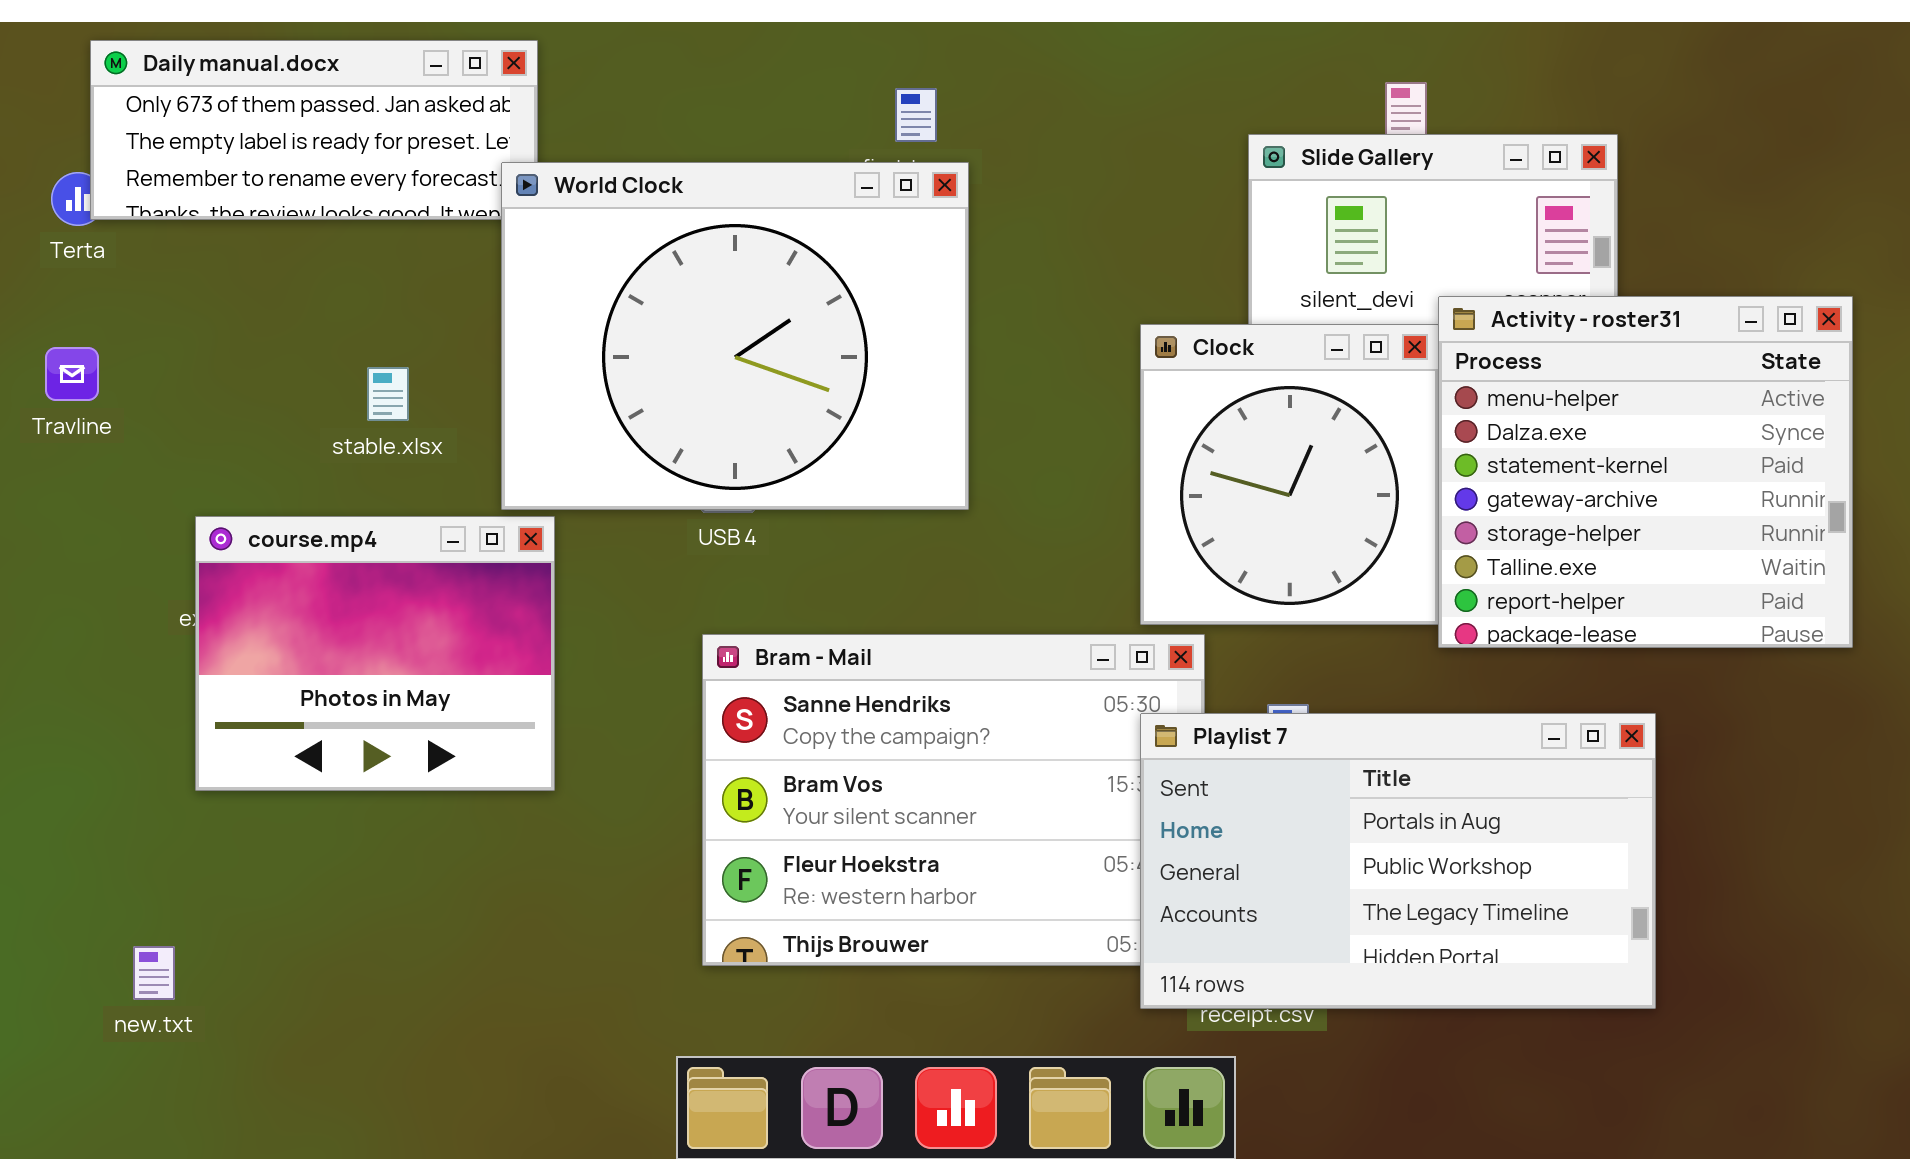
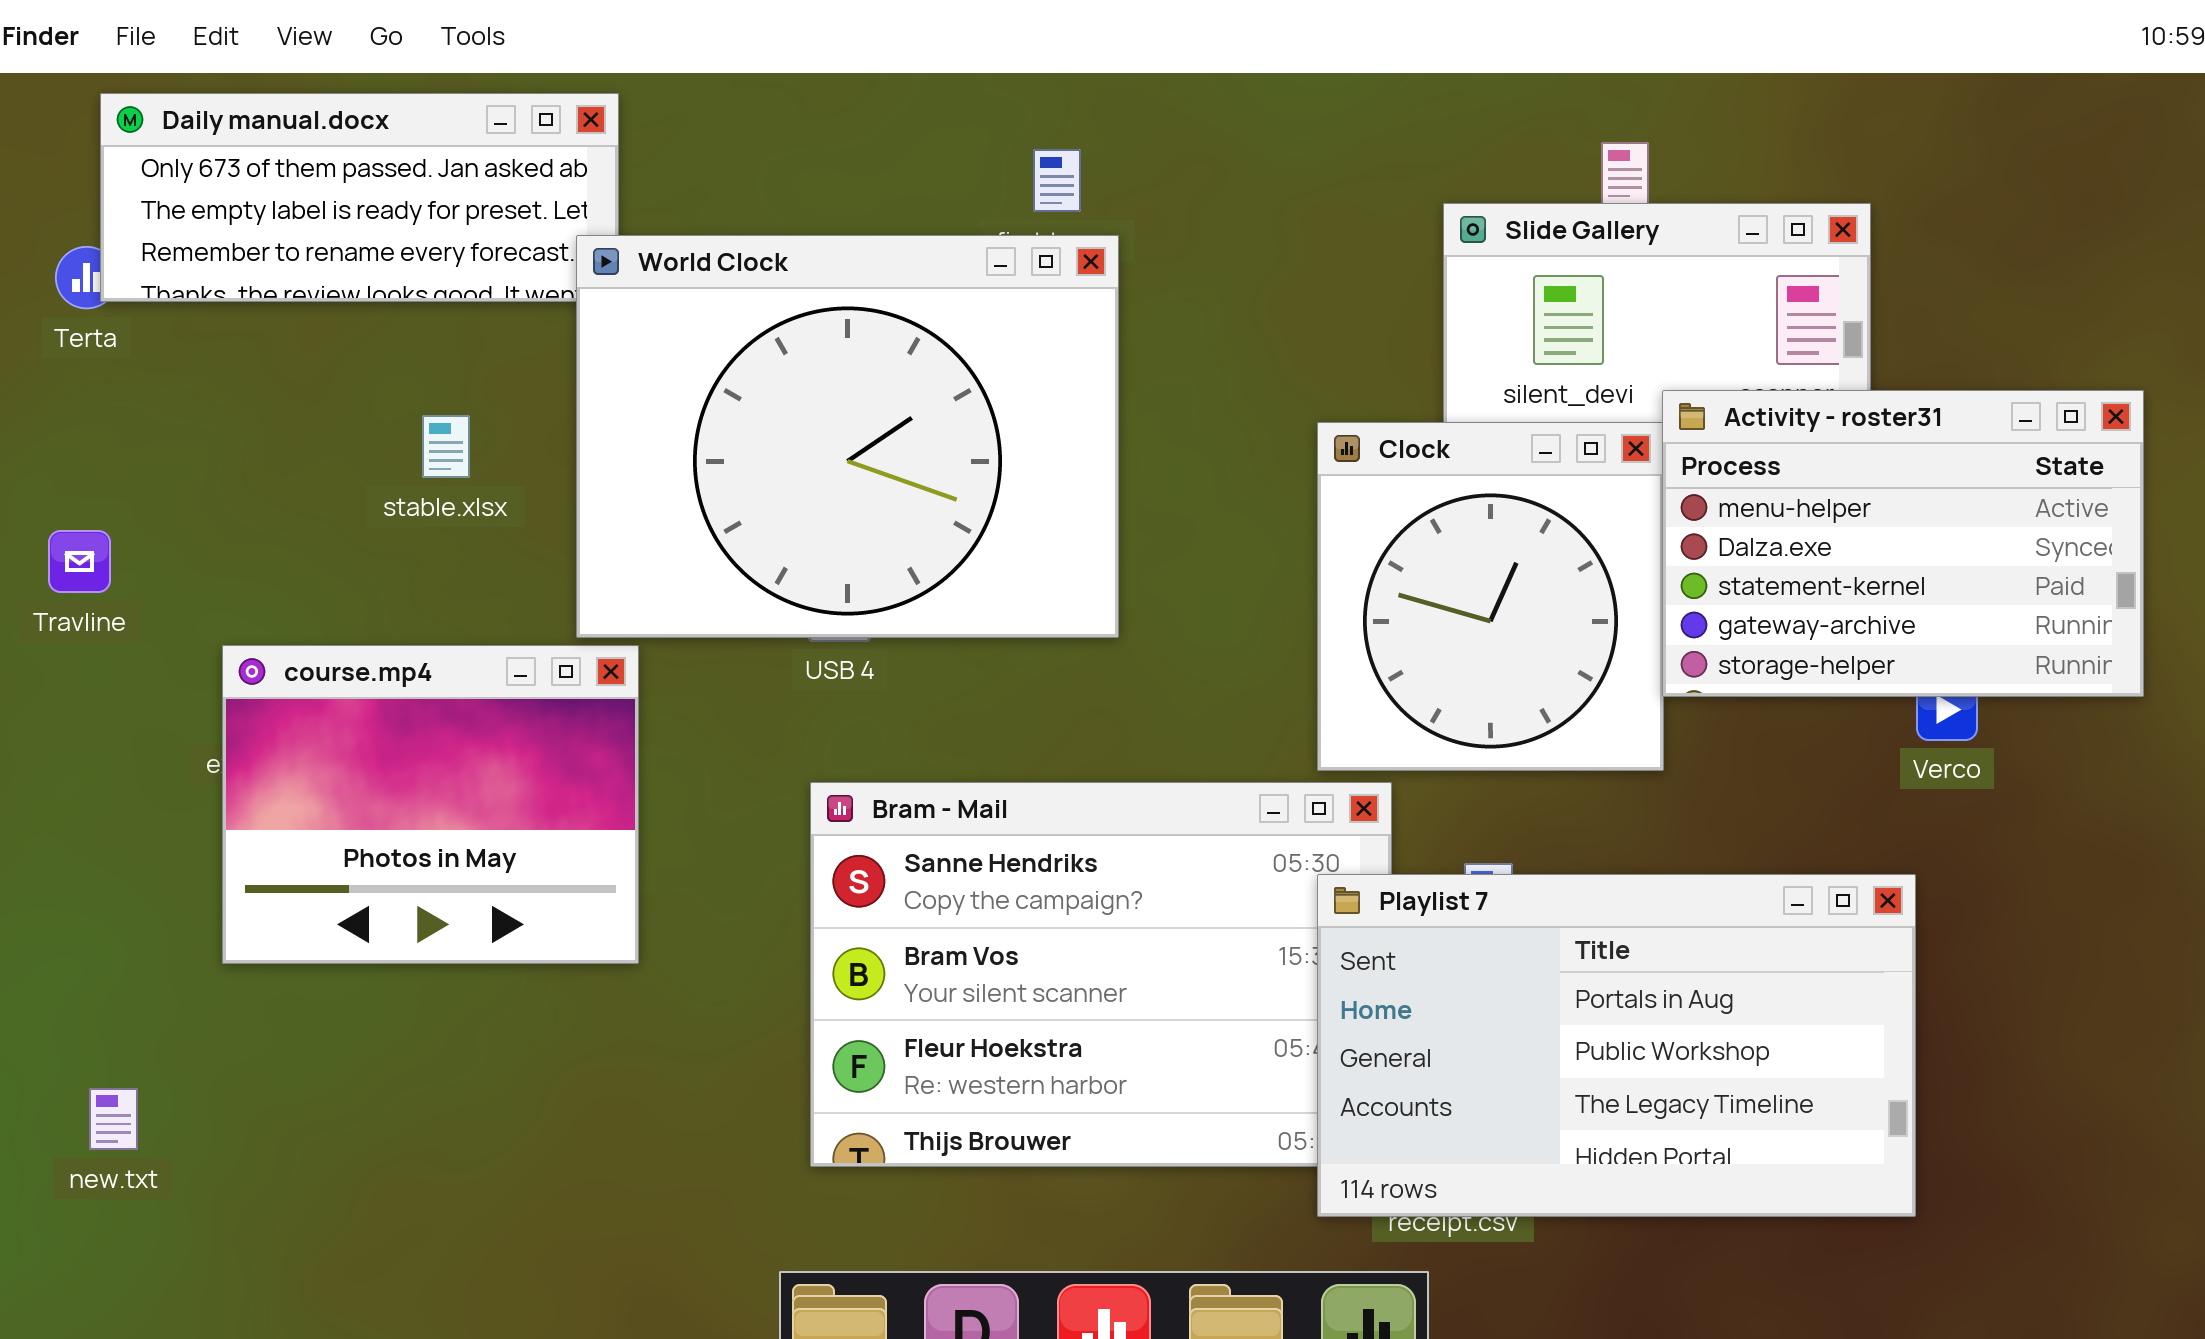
Activity - roster31: [1438,296,1853,648] -> [1662,390,2144,697], resized
Travline: [45,347,99,401] -> [48,530,111,593], moved
stable.xlsx: [367,367,409,421] -> [422,415,470,478], moved
new.txt: [133,946,175,1000] -> [89,1088,138,1150], moved

